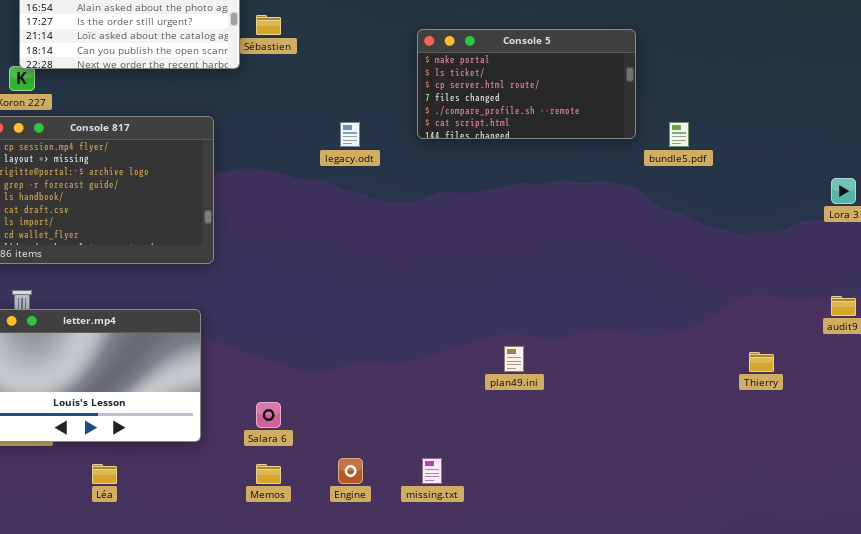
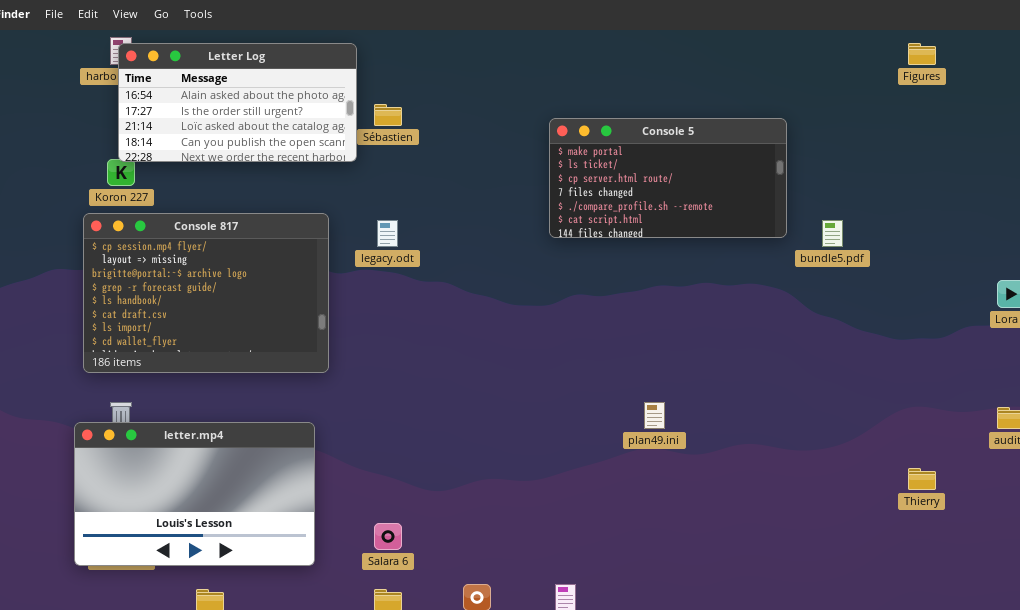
legacy.odt: [340,122,360,147] -> [377,220,398,247], moved
plan49.ini: [504,346,524,372] -> [644,402,665,429], moved

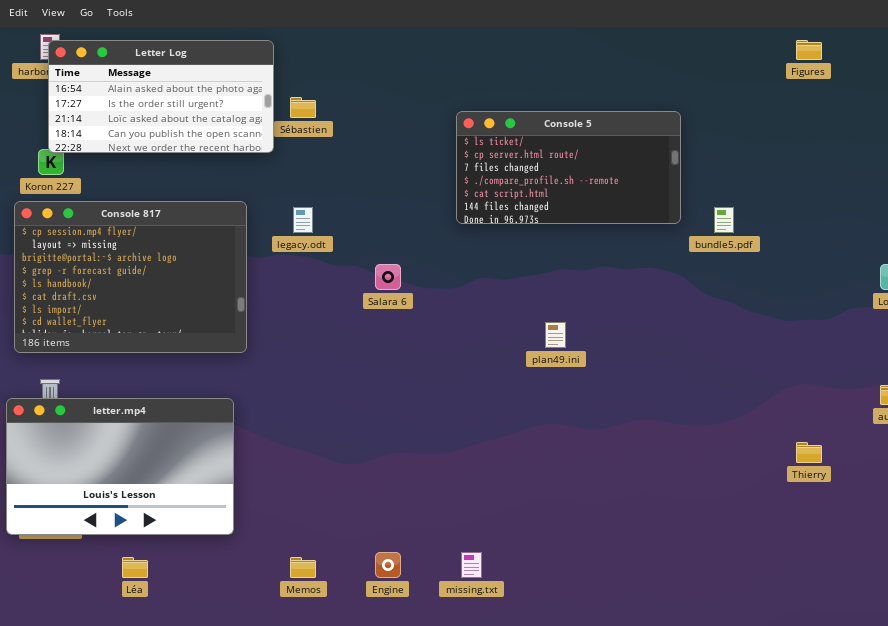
Console 5: [549,118,787,238] -> [456,111,681,224], scrolled down 1 row
plan49.ini: [644,402,665,429] -> [545,322,566,348], moved
Salara 6: [374,523,402,550] -> [375,264,401,290], moved

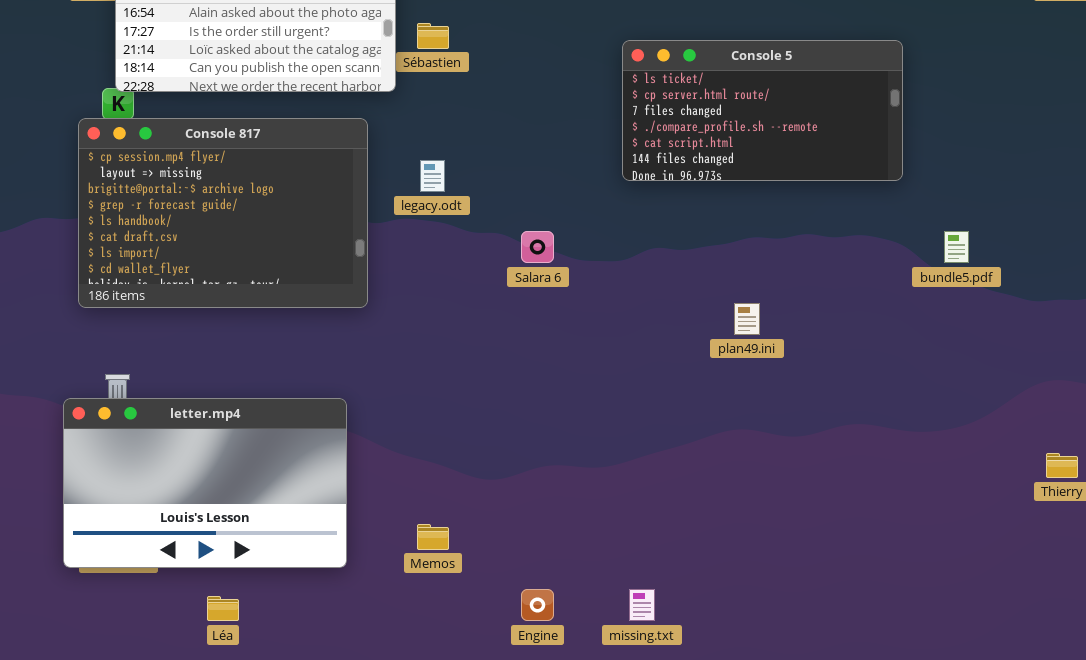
Console 817: [14,201,247,353] -> [78,118,368,308], moved
bundle5.pdf: [714,207,734,233] -> [944,231,969,263], moved
Memos: [290,557,316,578] -> [417,524,449,550], moved

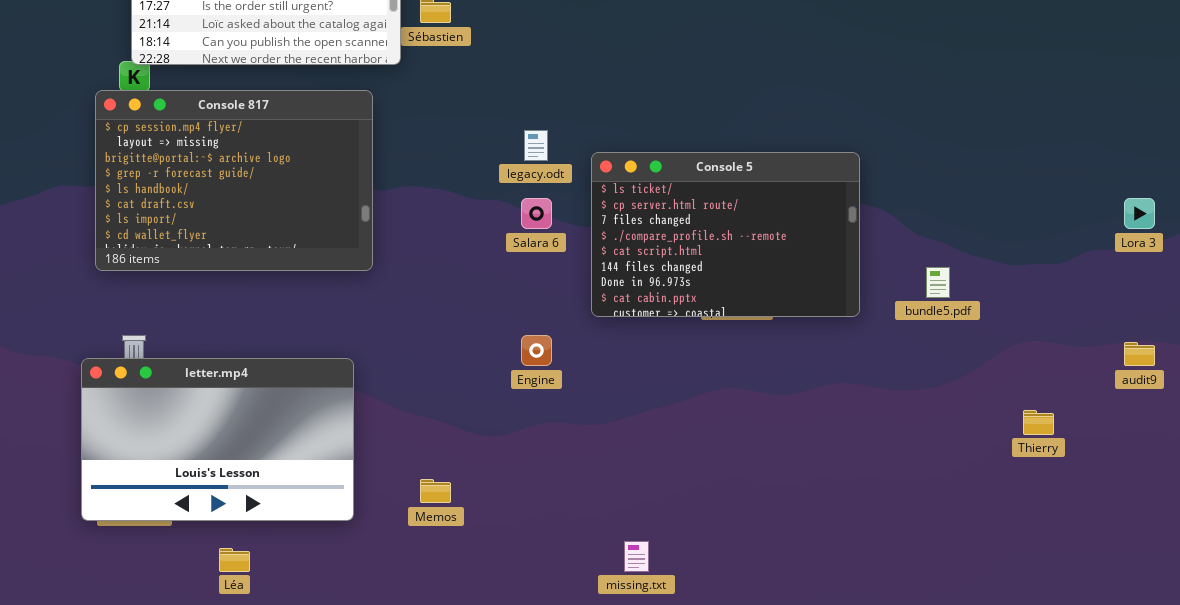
Console 5: [622,40,903,181] -> [591,152,860,317], moved, resized
legacy.odt: [420,160,445,192] -> [524,130,548,161], moved
bundle5.pdf: [944,231,969,263] -> [926,267,950,298], moved
Engine: [521,589,554,621] -> [521,335,552,366], moved

